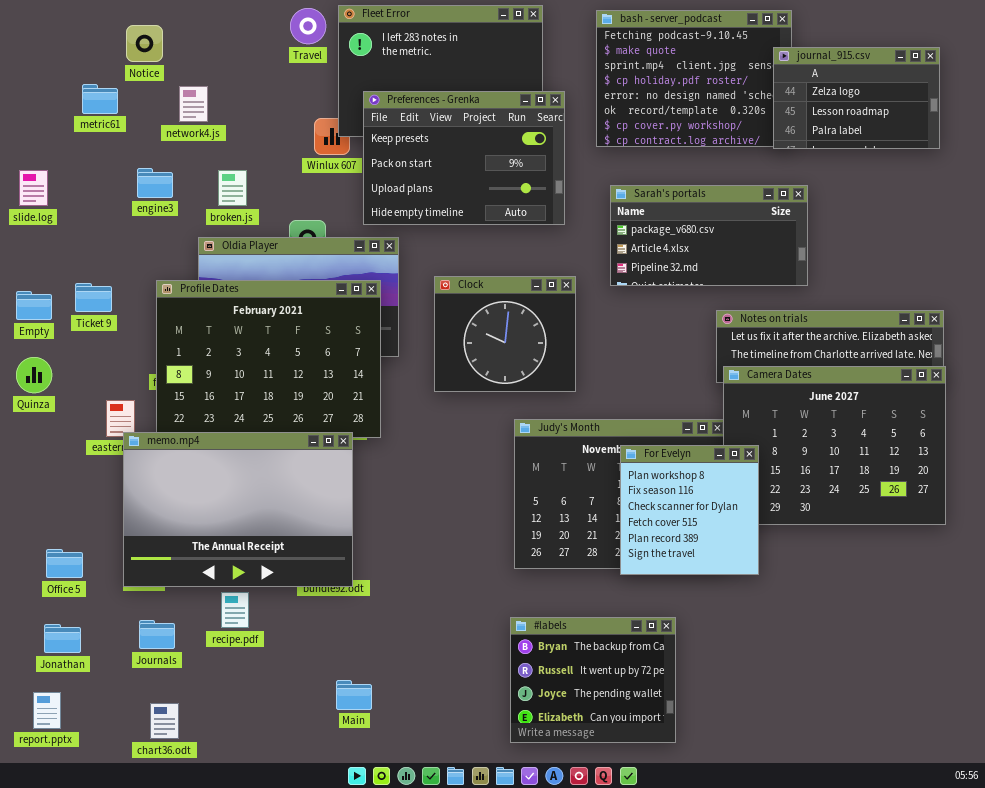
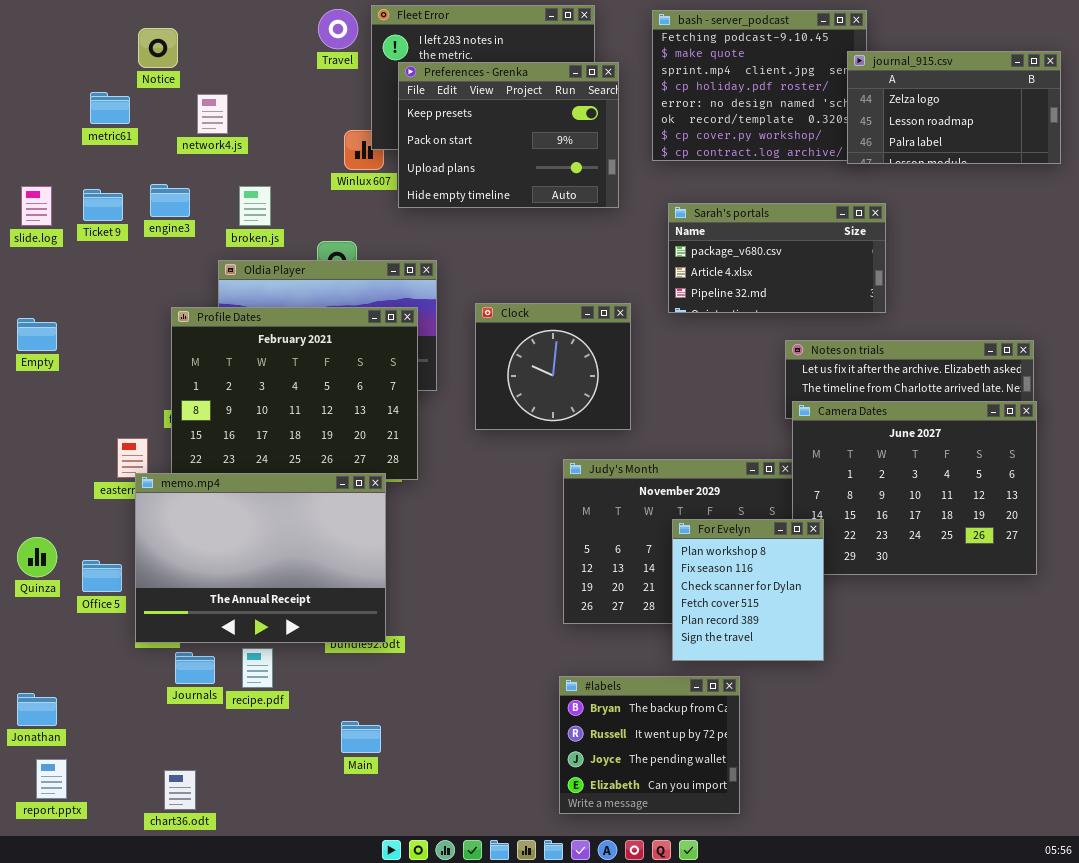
journal_915.csv: [773,47,940,149] -> [847,51,1061,164], resized
Preferences - Grenka: [363,91,565,225] -> [398,62,619,208], moved
Ticket 9: [75,283,112,312] -> [83,189,123,221], moved
Quinza: [16,357,52,393] -> [17,537,57,577], moved
For Evelyn: [620,445,759,575] -> [672,519,824,661], moved
Office 5: [46,549,83,578] -> [82,560,122,592], moved
Journals: [139,620,175,649] -> [175,652,215,684], moved
Jonathan: [44,624,81,653] -> [17,693,57,726], moved
Main: [336,680,372,710] -> [341,721,381,753], moved

